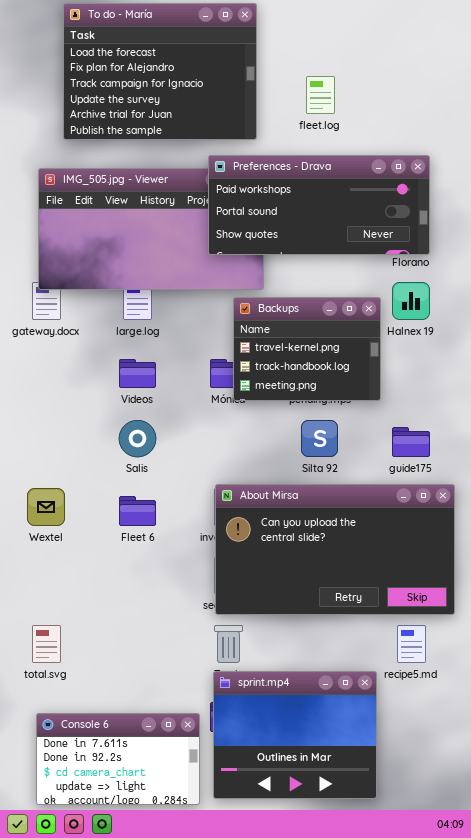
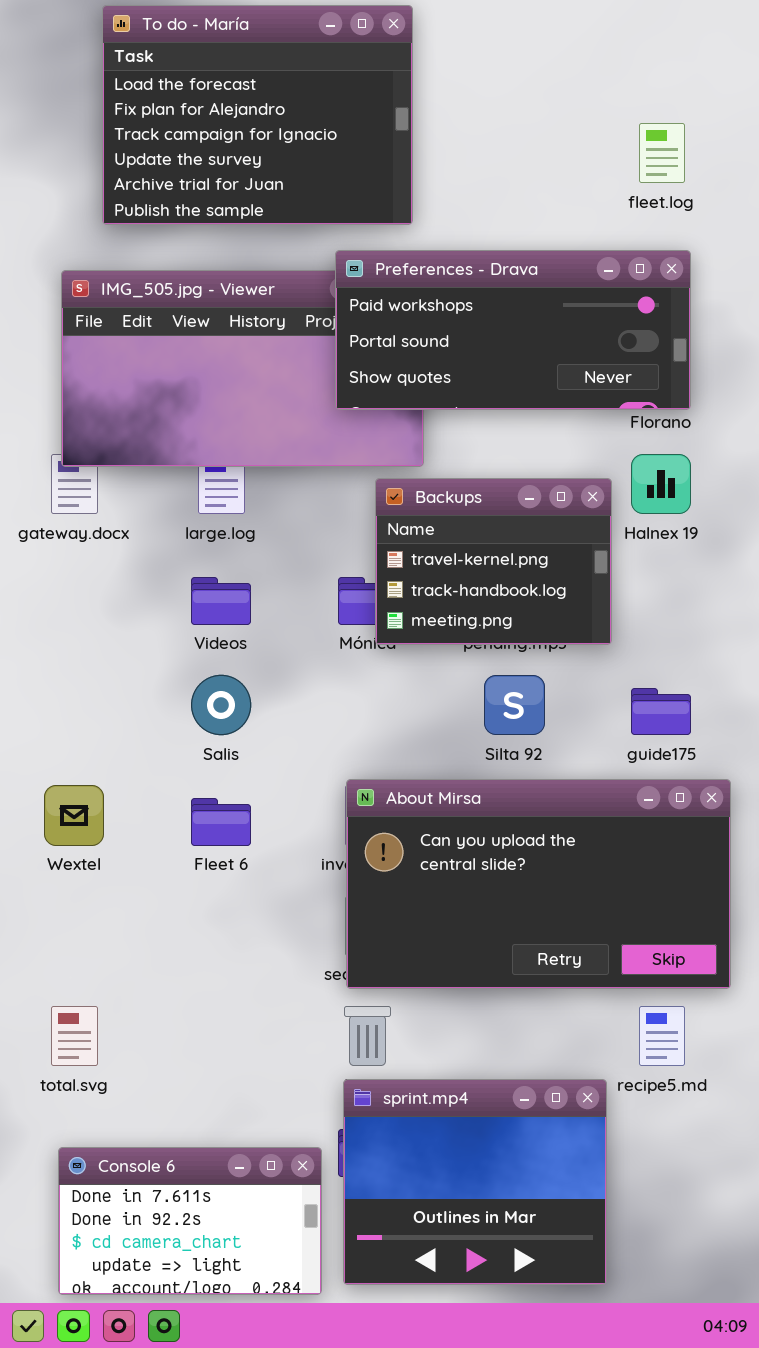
fleet.log: [306,76,335,114] -> [639,123,685,183], moved

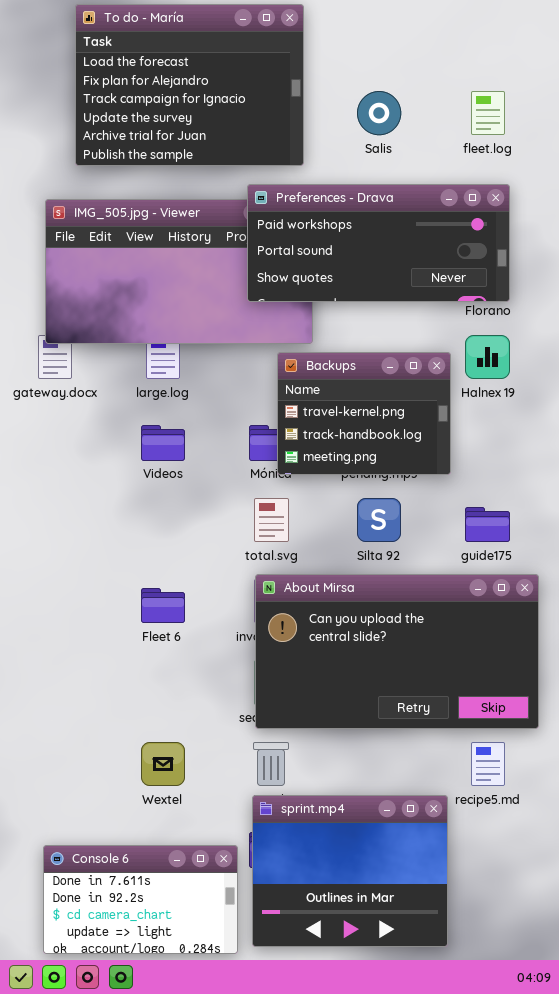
Salis: [191,675,251,735] -> [357,91,401,135], moved
Wextel: [44,785,104,846] -> [141,742,185,786], moved
total.svg: [51,1006,98,1066] -> [254,498,289,542], moved

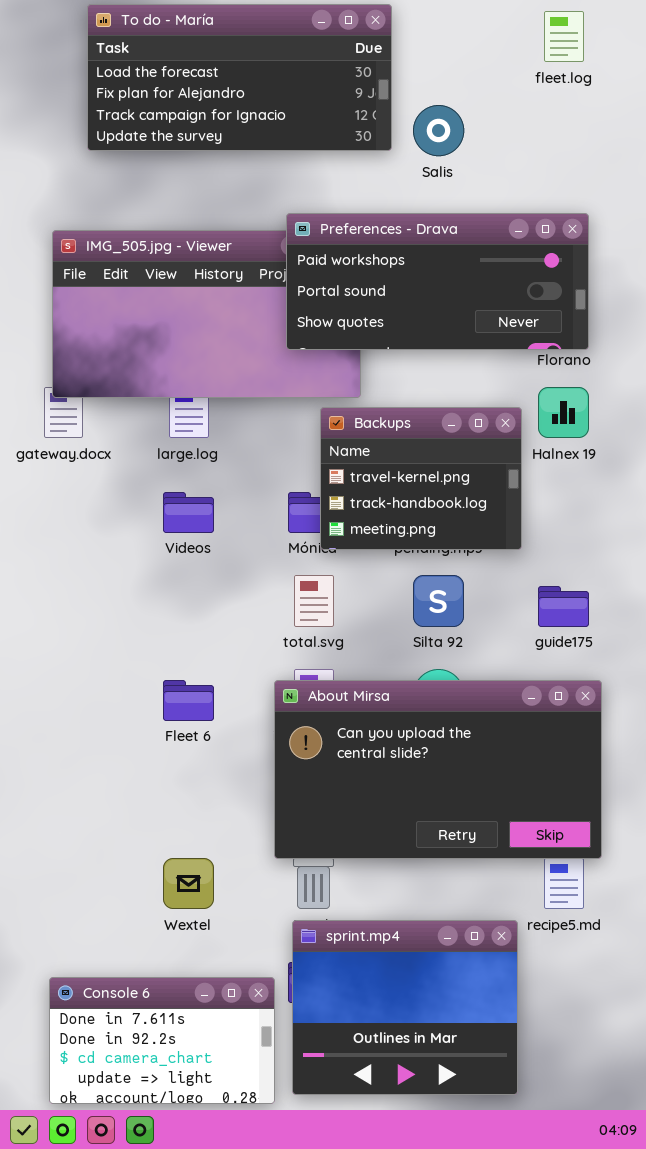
To do - María: [75,4,304,166] -> [87,4,392,151], resized
fleet.log: [471,91,505,135] -> [544,11,584,62], moved
About Mirsa: [255,574,539,729] -> [274,680,602,859], moved

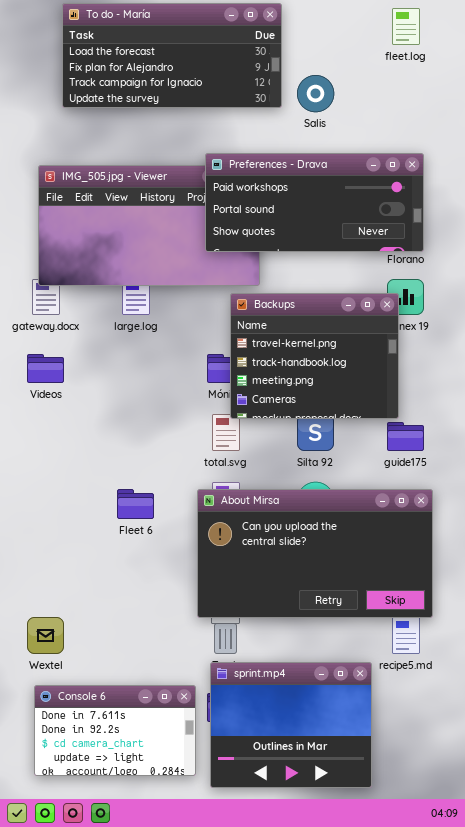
Backups: [320,407,522,550] -> [230,293,399,419], resized
Videos: [163,492,214,533] -> [27,354,64,383], moved
Wextel: [163,858,214,909] -> [27,617,64,654], moved
Console 6: [49,977,275,1104] -> [34,685,196,776], moved

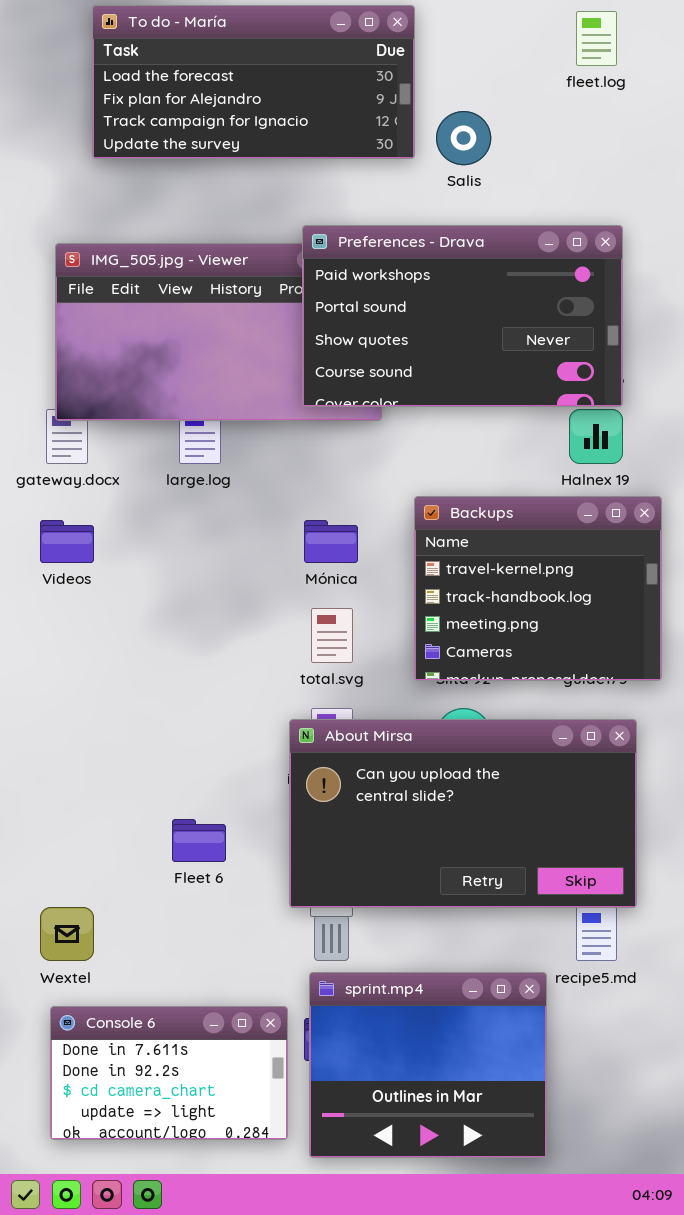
Preferences - Drava: [205,153,424,252] -> [302,225,623,407], resized
Backups: [230,293,399,419] -> [414,496,662,681], moved
Fleet 6: [117,489,154,519] -> [172,819,226,862], moved

